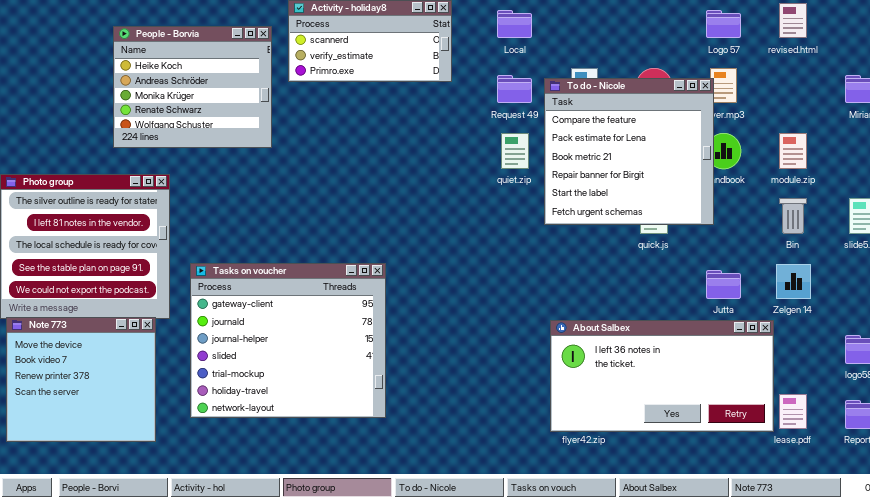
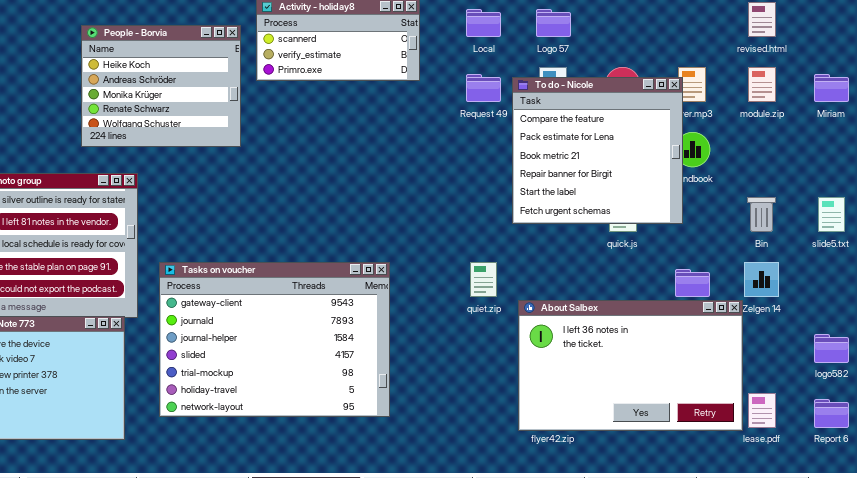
Logo 57: [706,10,741,38] -> [536,9,571,37], moved
quiet.zip: [501,133,529,169] -> [470,262,497,297], moved
module.zip: [779,133,807,169] -> [748,67,776,102], moved
Tasks on voucher: [190,263,386,418] -> [159,262,390,417], resized
About Salbex: [550,320,774,432] -> [518,300,743,431], resized

